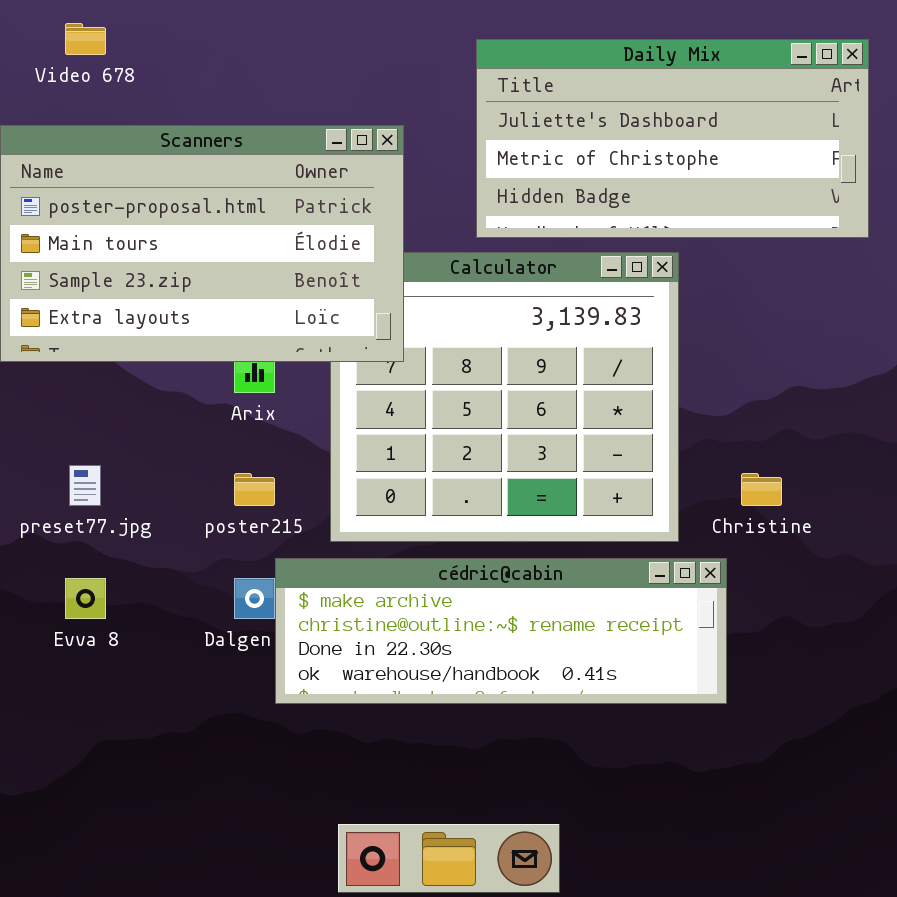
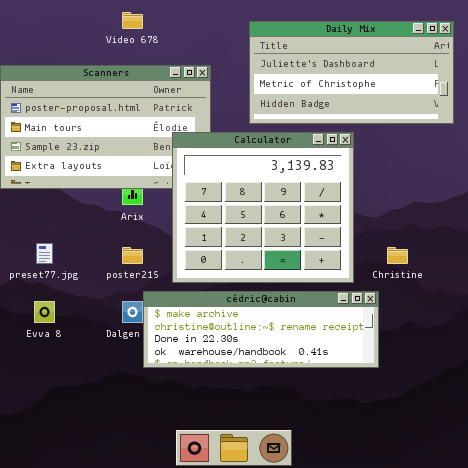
Video 678: [65,23,106,55] -> [122,12,143,29], moved
Calculator: [330,252,679,542] -> [172,132,354,283], raised

